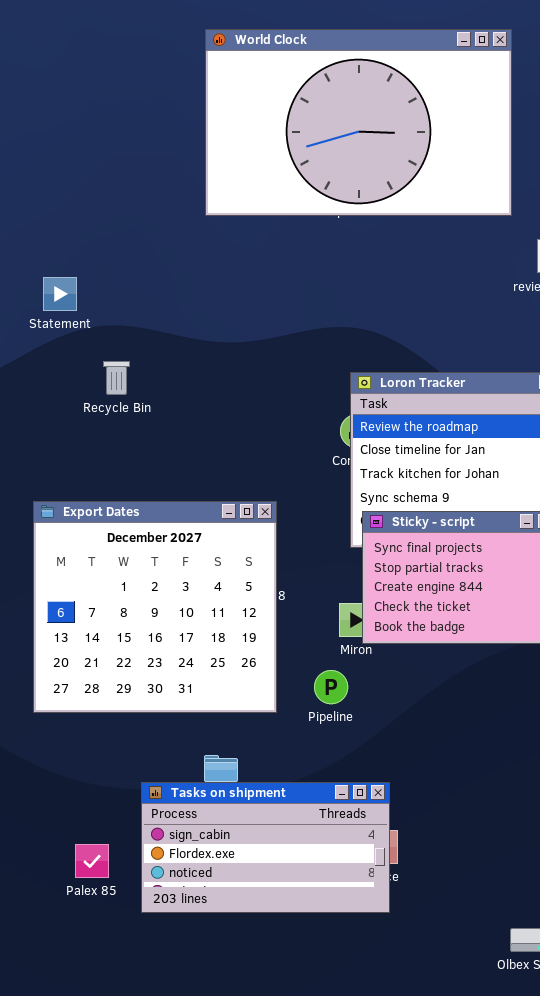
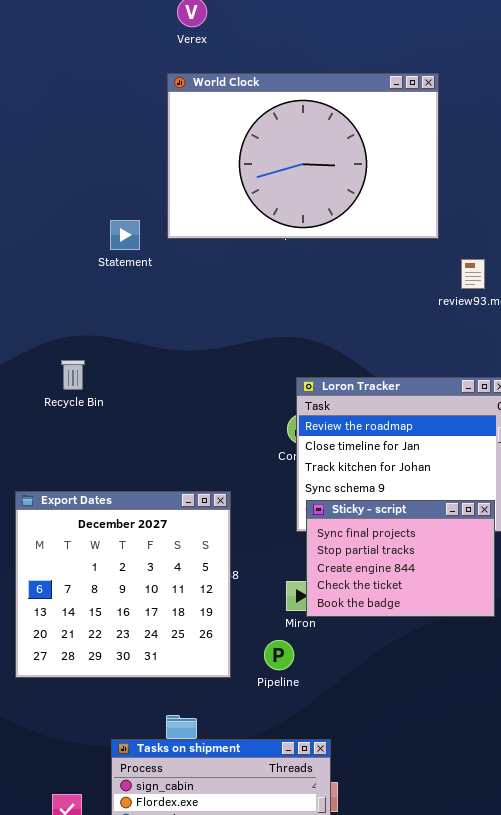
Statement: [43,277,77,311] -> [110,220,140,250], moved
Recycle Bin: [103,361,130,395] -> [61,360,85,390], moved

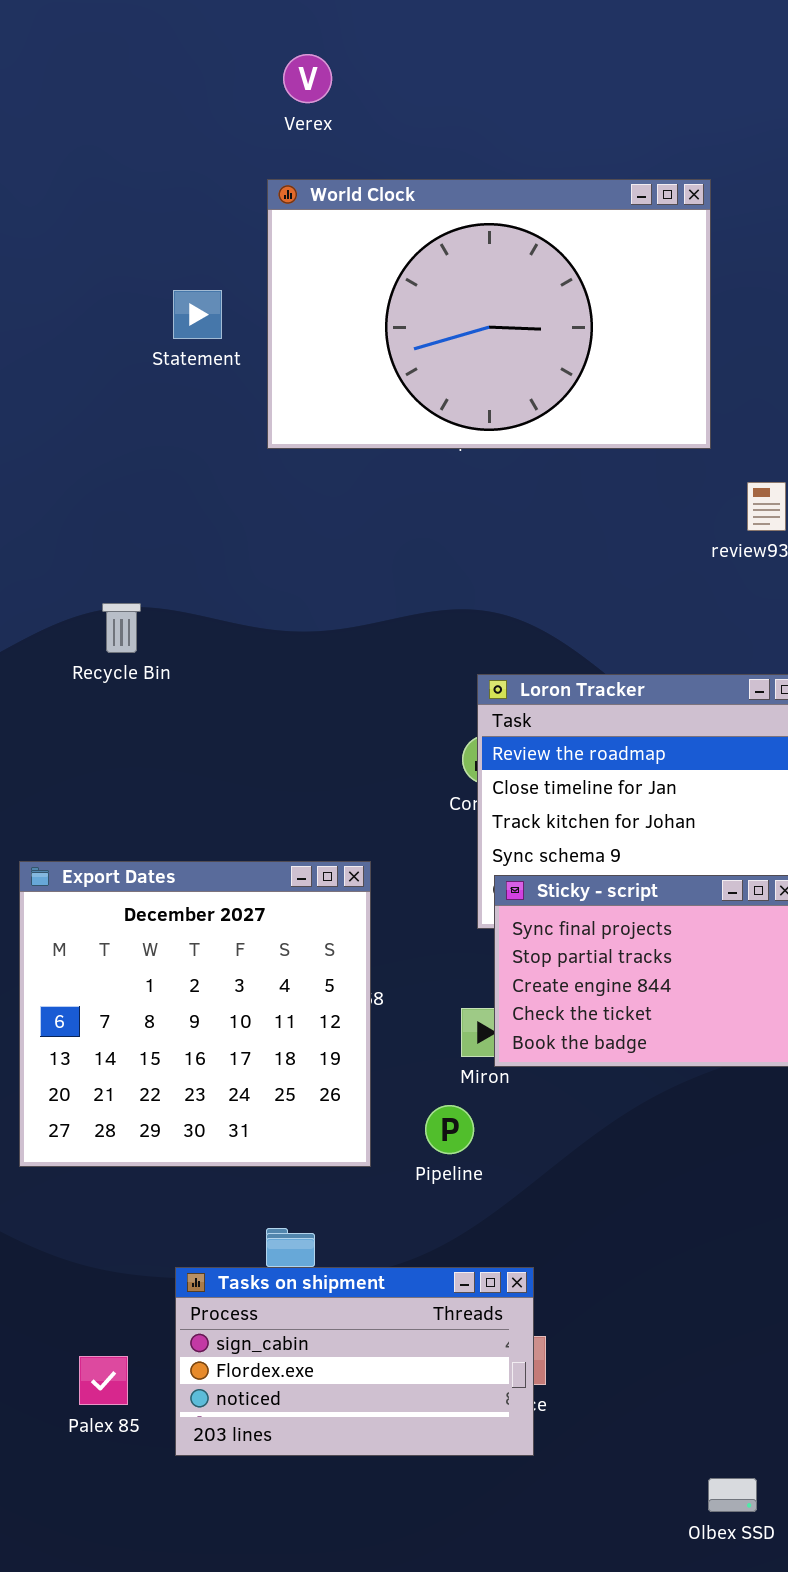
Statement: [110,220,140,250] -> [173,290,222,339], moved
Recycle Bin: [61,360,85,390] -> [102,603,141,653], moved

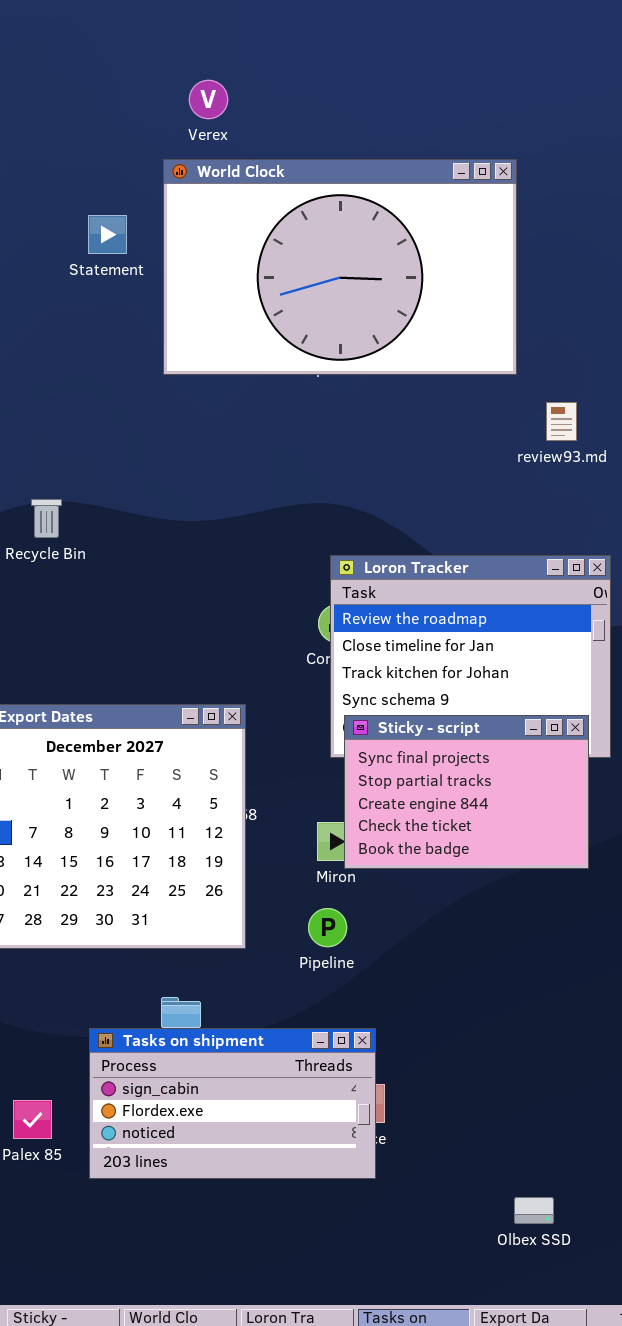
Verex: [283,54,332,103] -> [189,80,228,119], moved
Statement: [173,290,222,339] -> [88,215,127,254], moved
Pipeline: [425,1105,474,1154] -> [308,908,347,947], moved

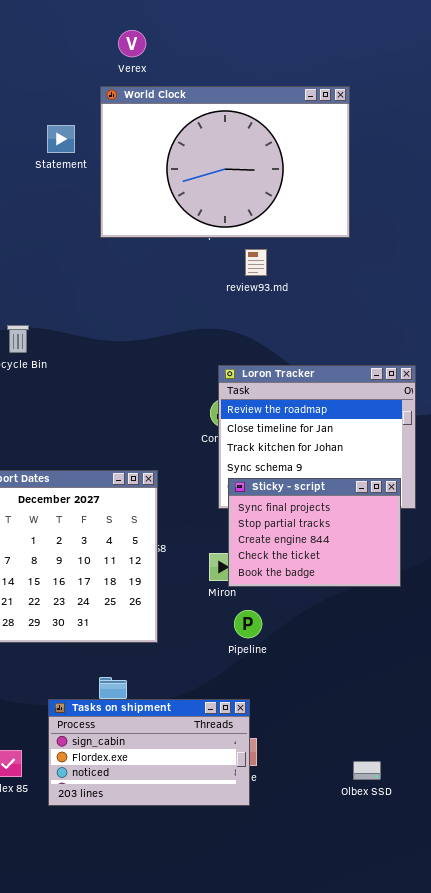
review93.md: [546,402,577,441] -> [245,249,267,276], moved
Pipeline: [308,908,347,947] -> [234,610,262,638], moved
Olbex SSD: [514,1197,554,1224] -> [353,761,381,780], moved

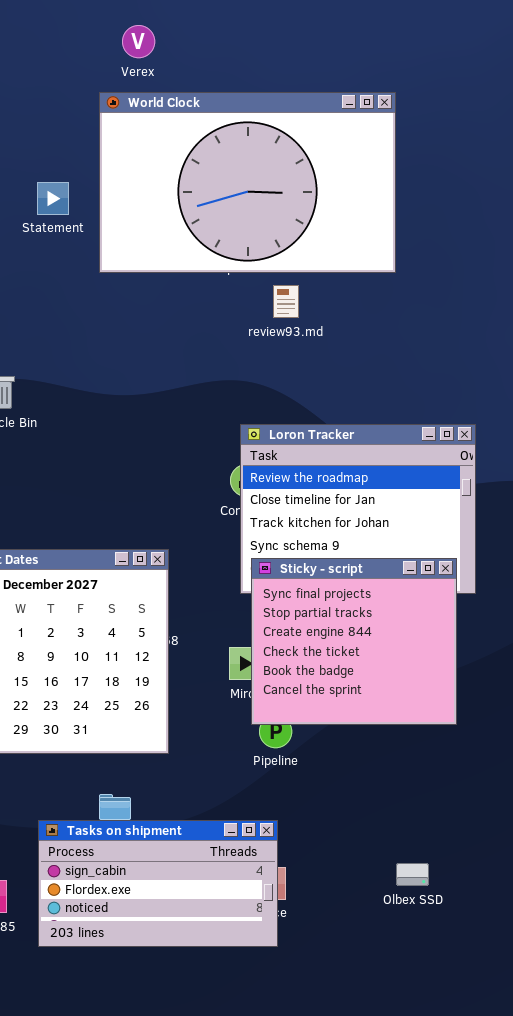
Statement: [47,125,75,153] -> [37,182,69,215], moved
Sticky - script: [228,478,401,587] -> [251,558,457,725], resized
Olbex SSD: [353,761,381,780] -> [396,863,429,886], moved

